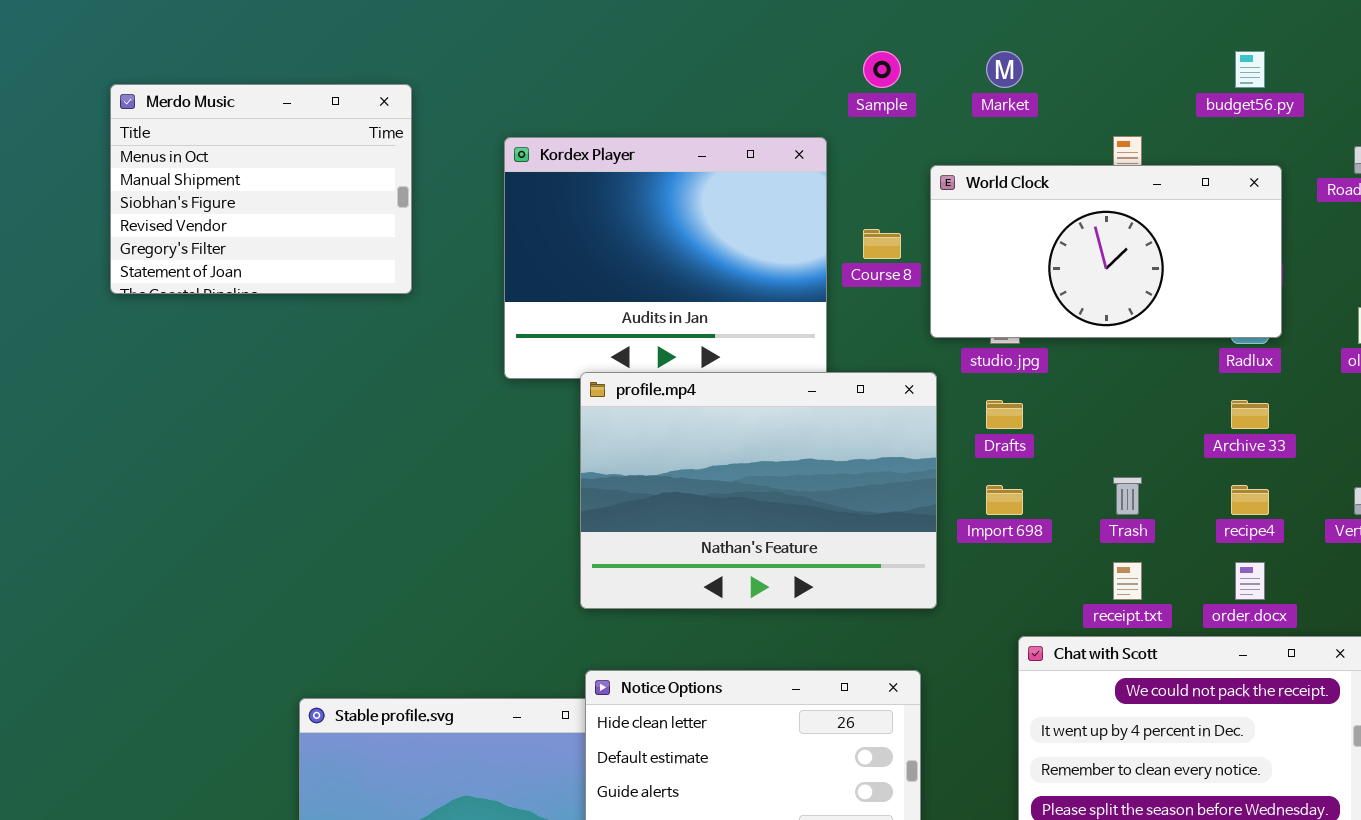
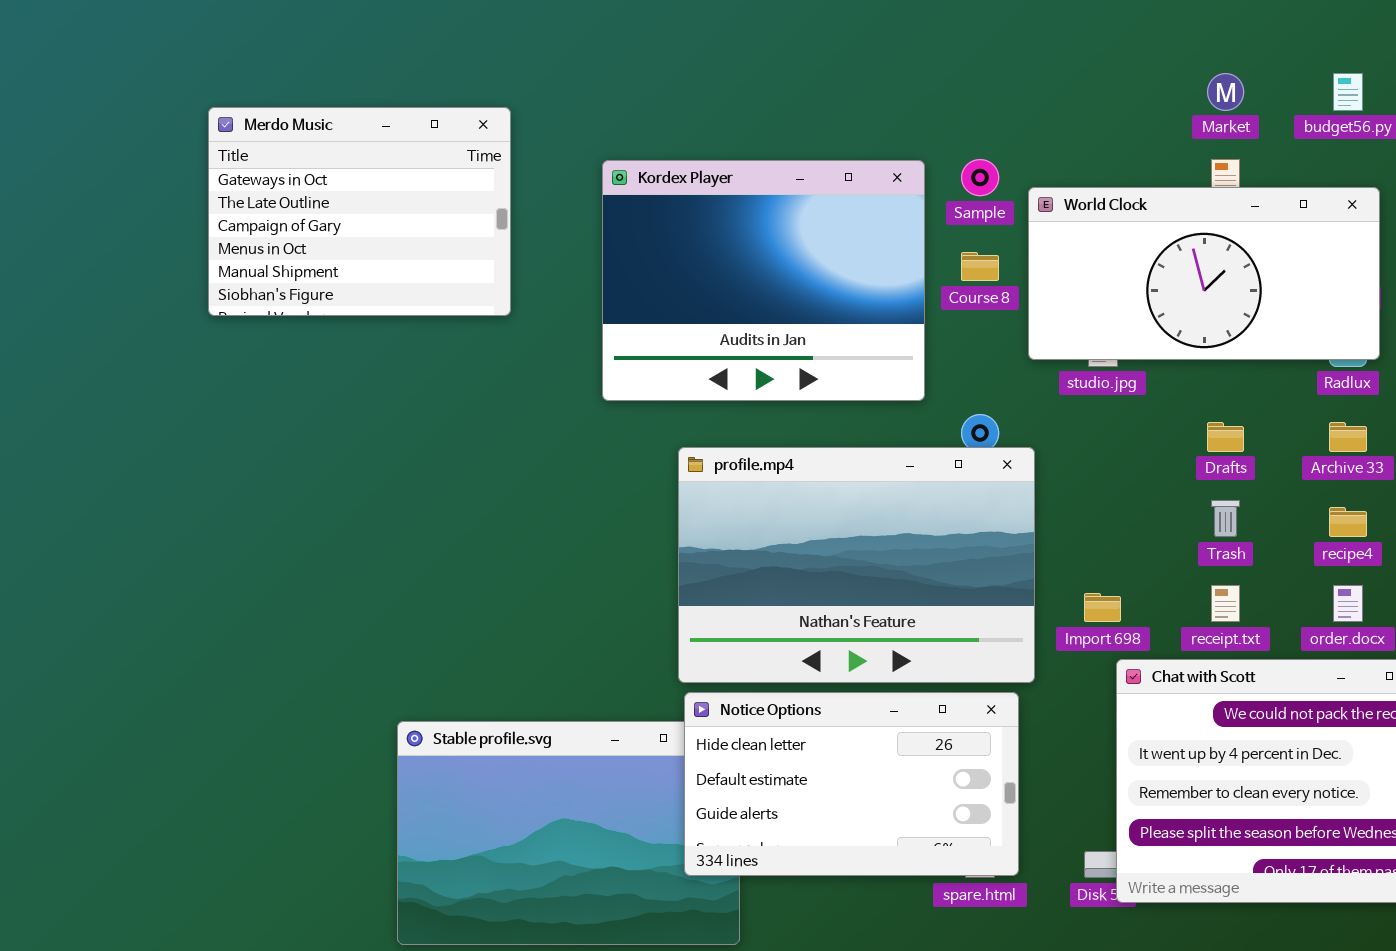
Sample: [863,51,901,88] -> [961,159,999,196], moved
Market: [986,51,1023,88] -> [1207,73,1244,111], moved
Merdo Music: [110,84,412,294] -> [208,107,511,316], scrolled up 3 rows
profile.mp4: [580,372,937,609] -> [678,447,1035,683], moved
Drafts: [986,400,1023,429] -> [1207,422,1244,452], moved
Import 698: [986,485,1023,515] -> [1084,593,1121,622], moved

